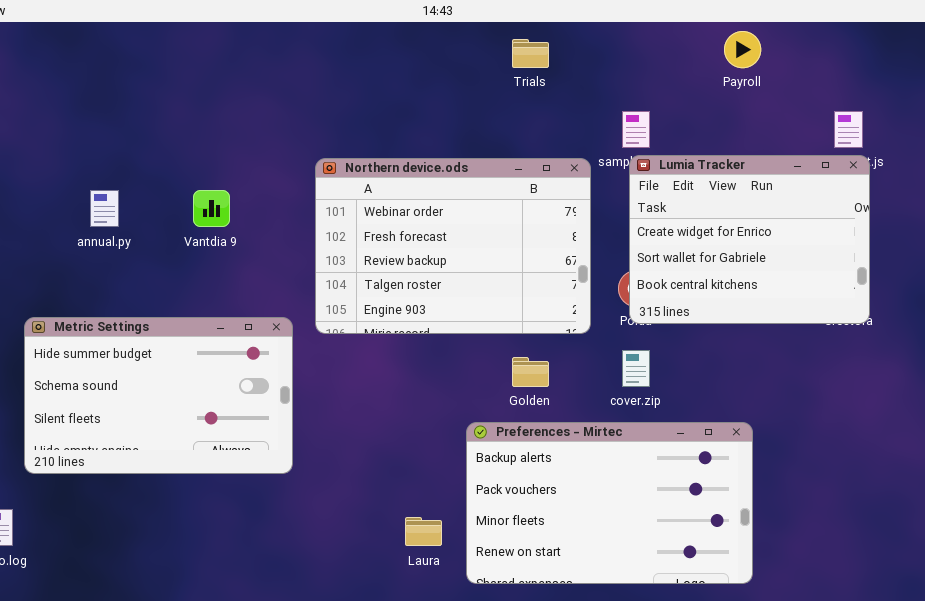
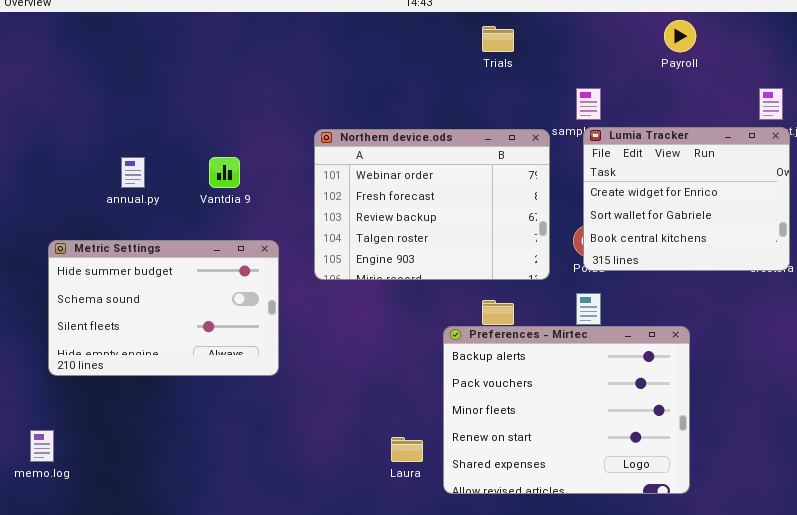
Metric Settings: [24,317,293,474] -> [48,240,279,376], moved
Preferences - Mirtec: [466,422,753,584] -> [443,326,690,494], resized

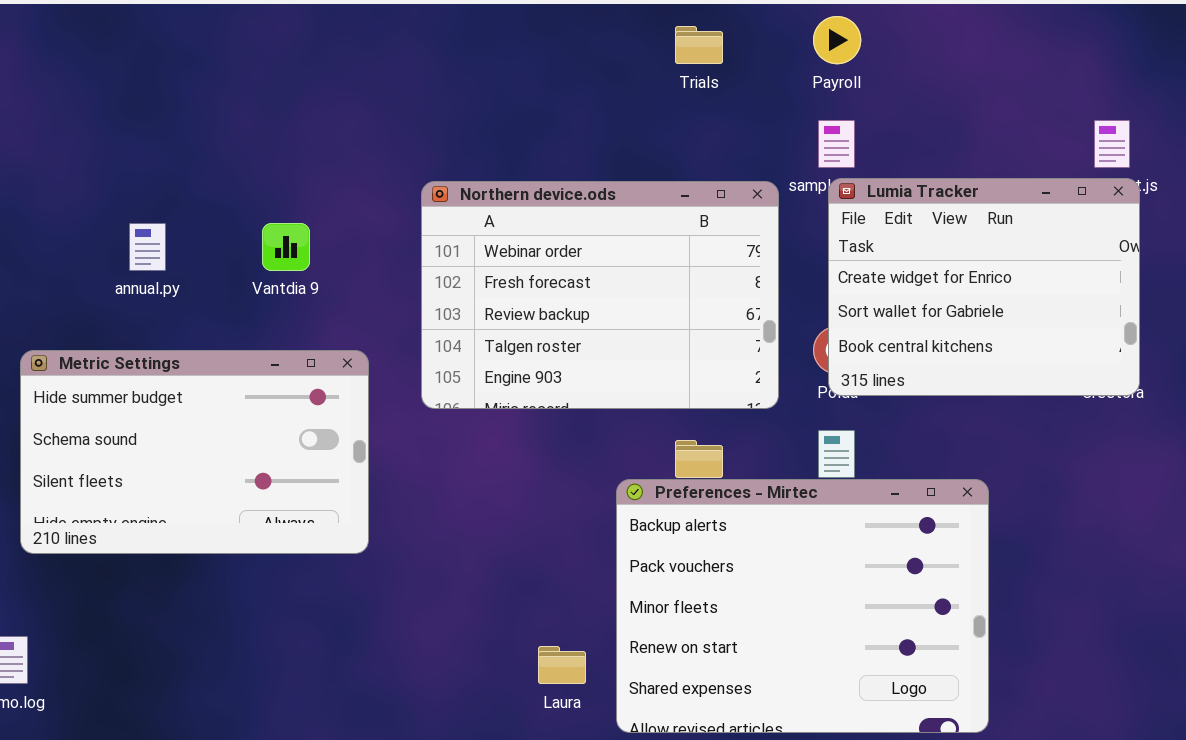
Payroll: [664,20,696,52] -> [813,16,861,64], moved

